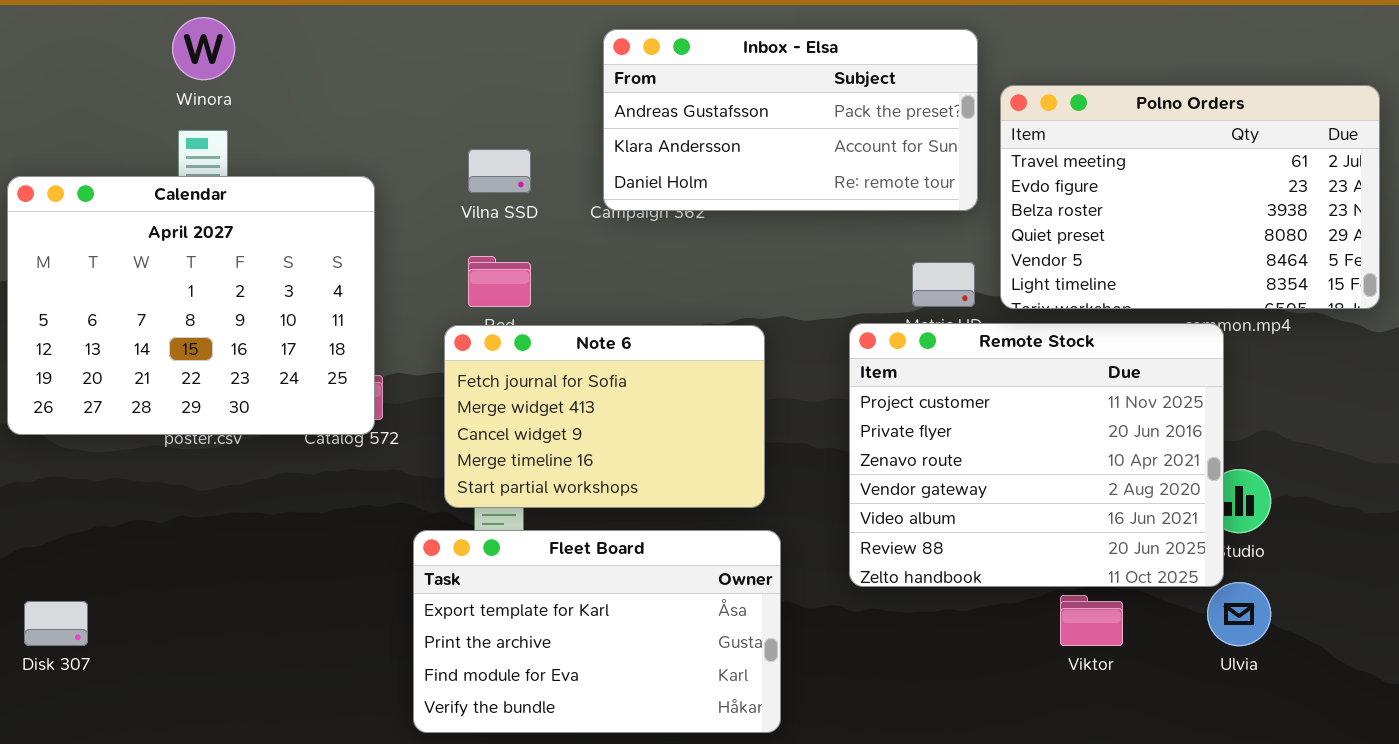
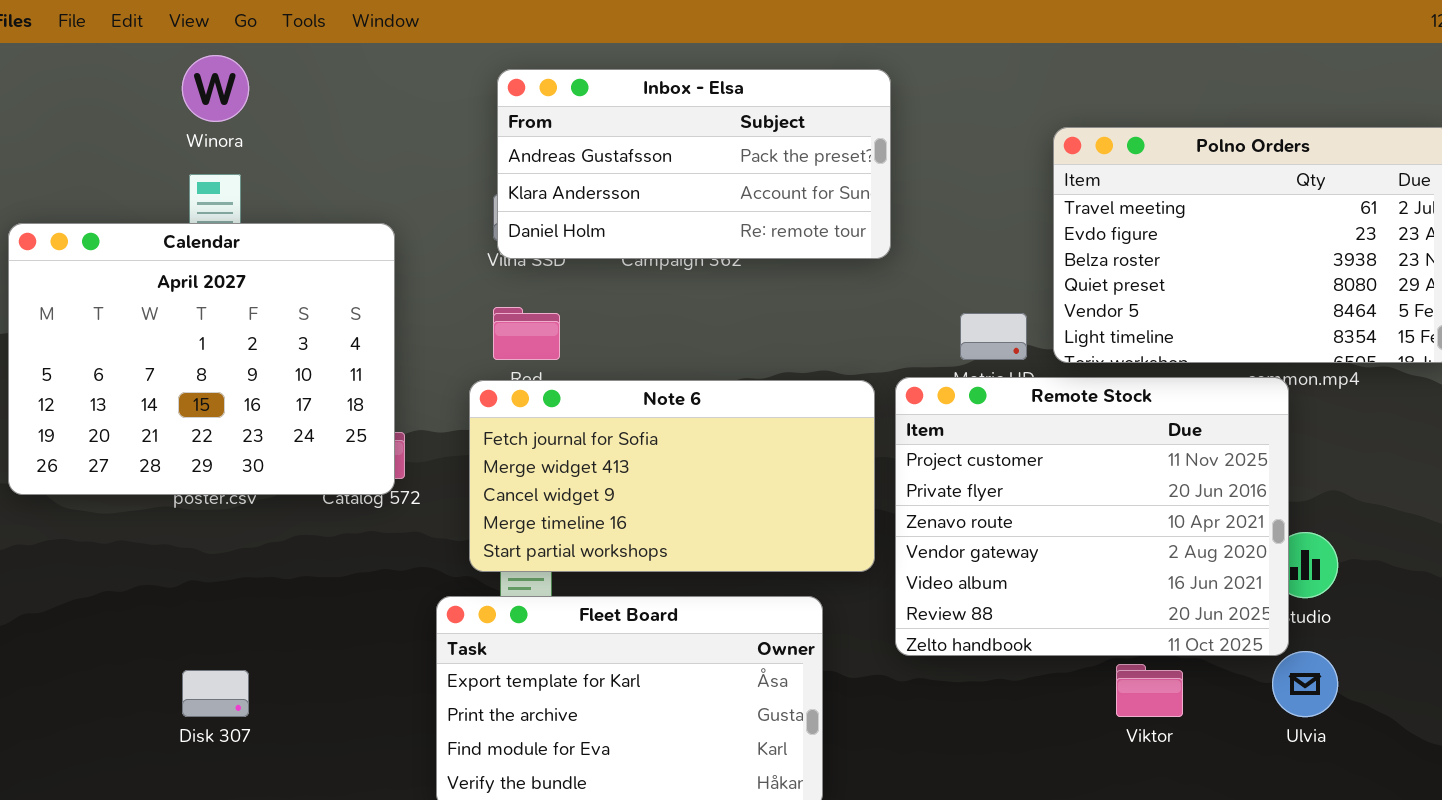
Inbox - Elsa: [603,29,978,211] -> [497,69,891,259], moved
Note 6: [444,325,765,508] -> [469,380,875,572], resized
Disk 307: [24,601,88,646] -> [182,670,249,717], moved

